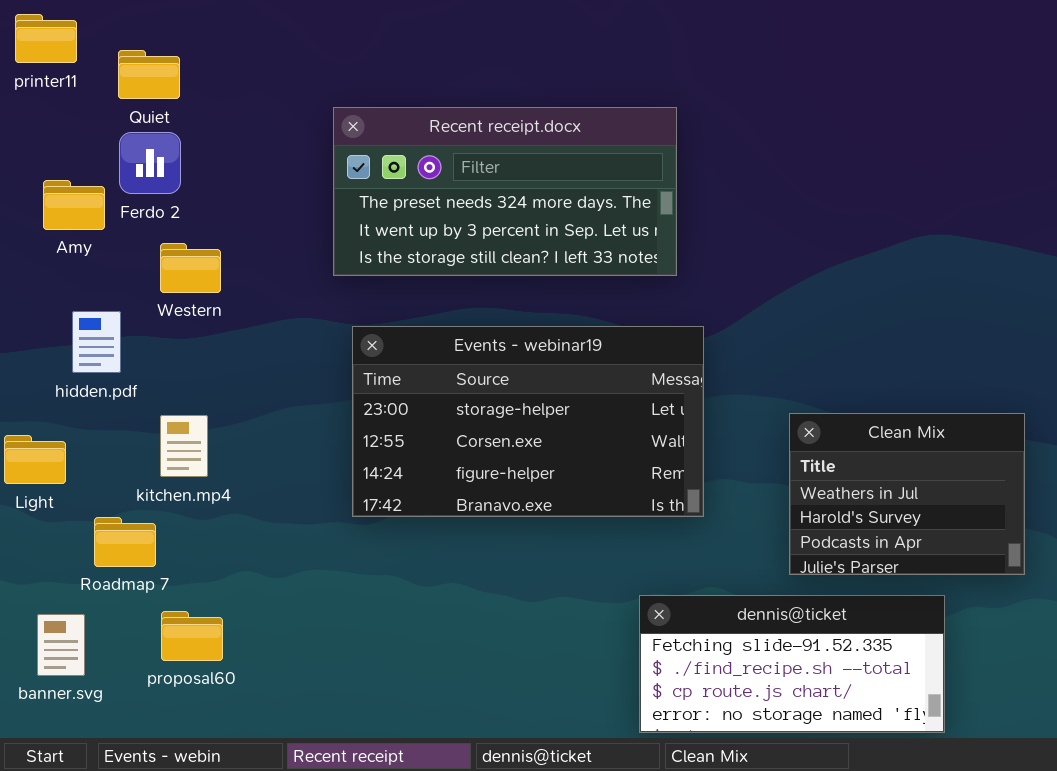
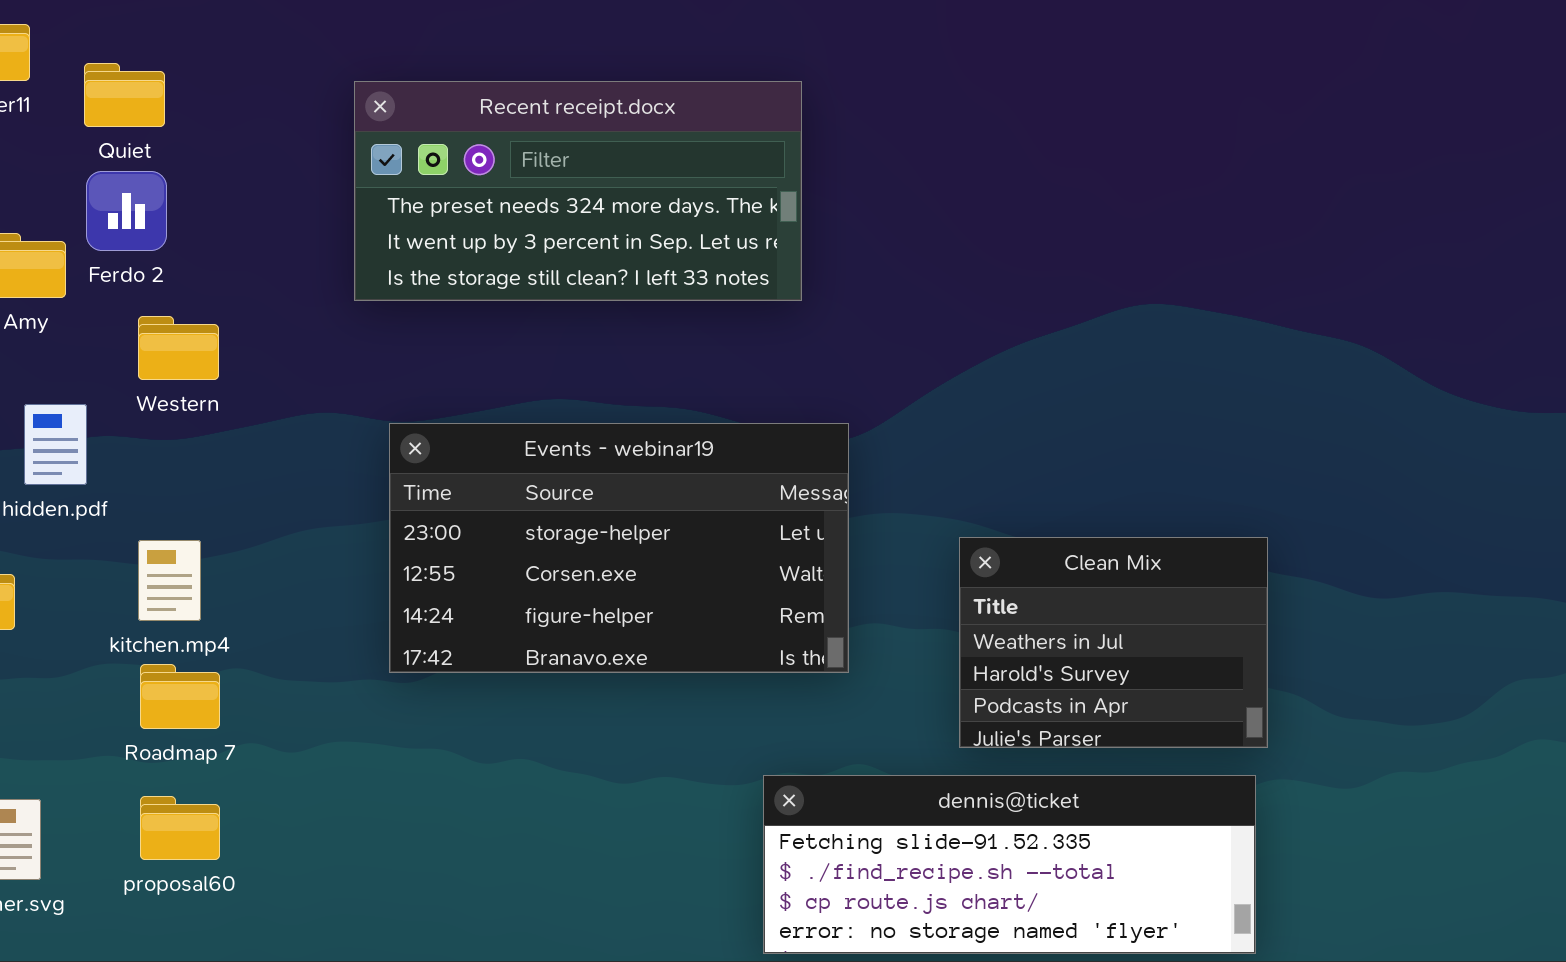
Recent receipt.docx: [333,107,677,276] -> [354,81,802,301], moved
Roadmap 7: [94,517,156,567] -> [140,664,220,729], moved
dennis@ticket: [639,595,945,733] -> [763,775,1256,954], resized

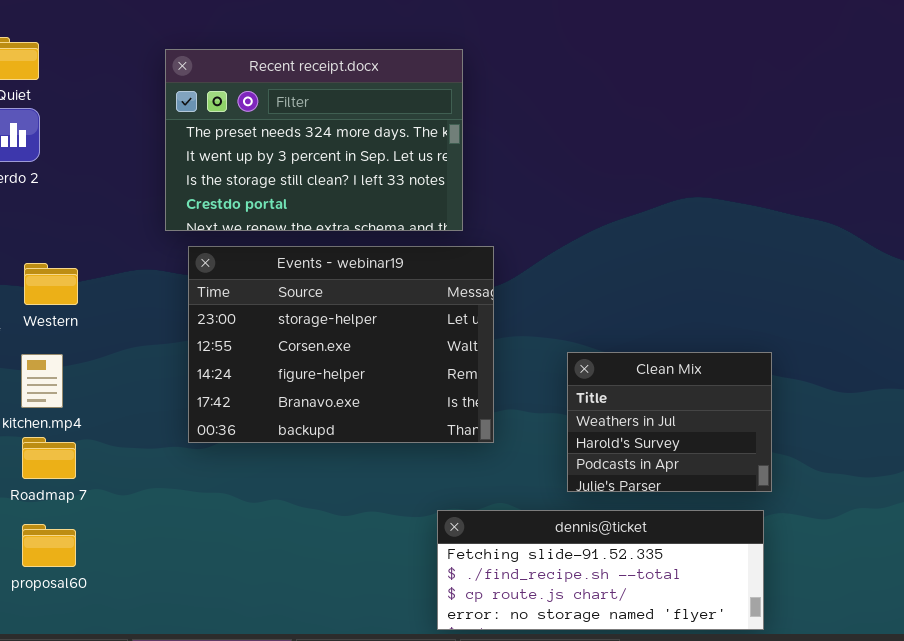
Recent receipt.docx: [354,81,802,301] -> [165,49,463,231], resized
Western: [138,316,219,380] -> [24,263,78,305], moved
Events - webinar19: [389,423,849,673] -> [188,246,494,443], resized

